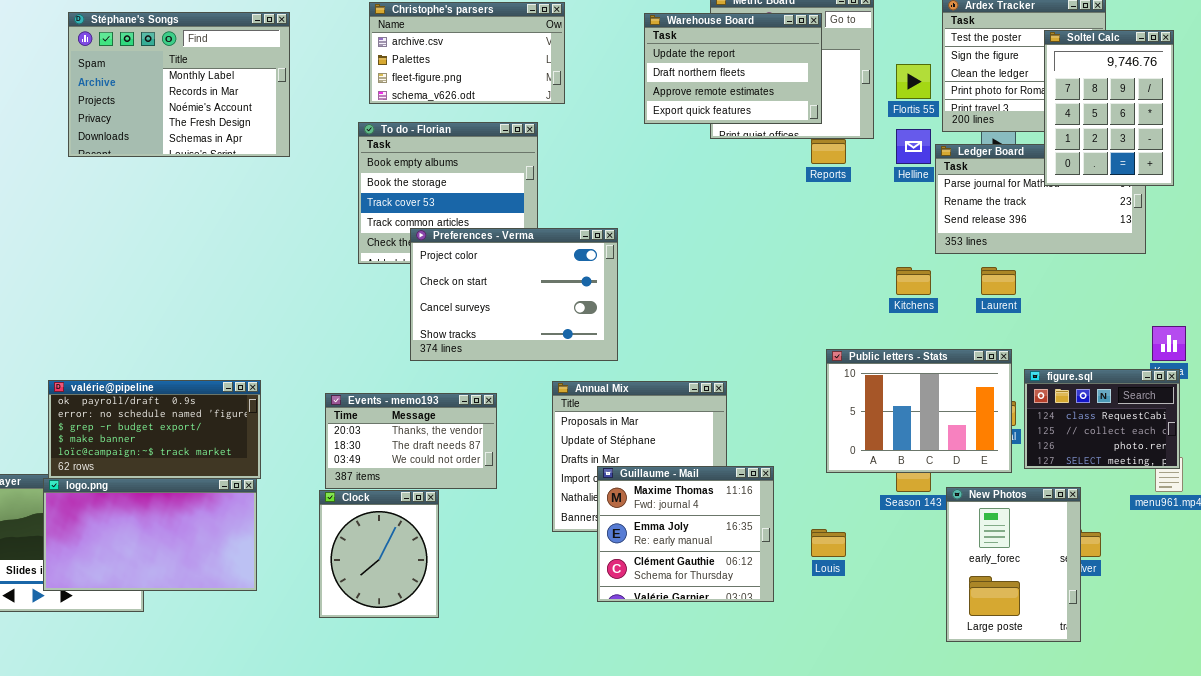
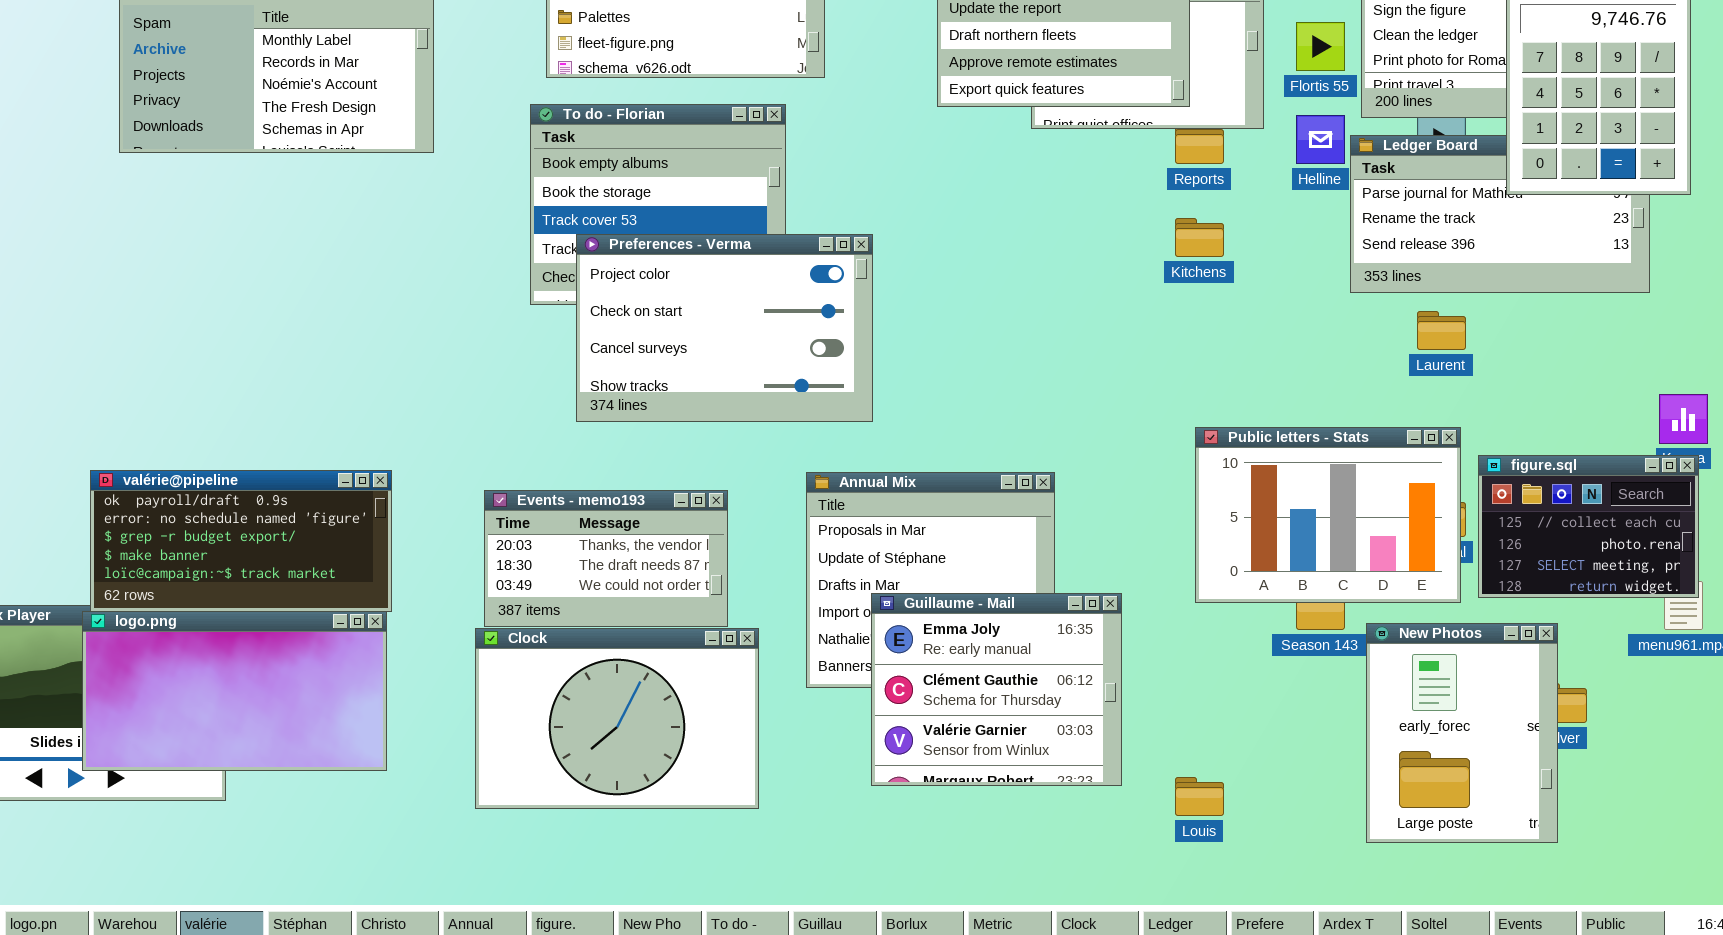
Preferences - Verma: [410,228,618,361] -> [576,234,873,422], moved
Kitchens: [896,267,931,295] -> [1175,218,1224,257], moved
figure.sql: [1024,369,1180,469] -> [1478,455,1699,598], scrolled down 1 row
Guillaume - Mail: [597,466,774,602] -> [871,593,1122,786], scrolled down 1 row
Clock: [319,490,439,618] -> [475,628,759,809], resized
Louis: [811,529,846,557] -> [1175,777,1224,816], moved

